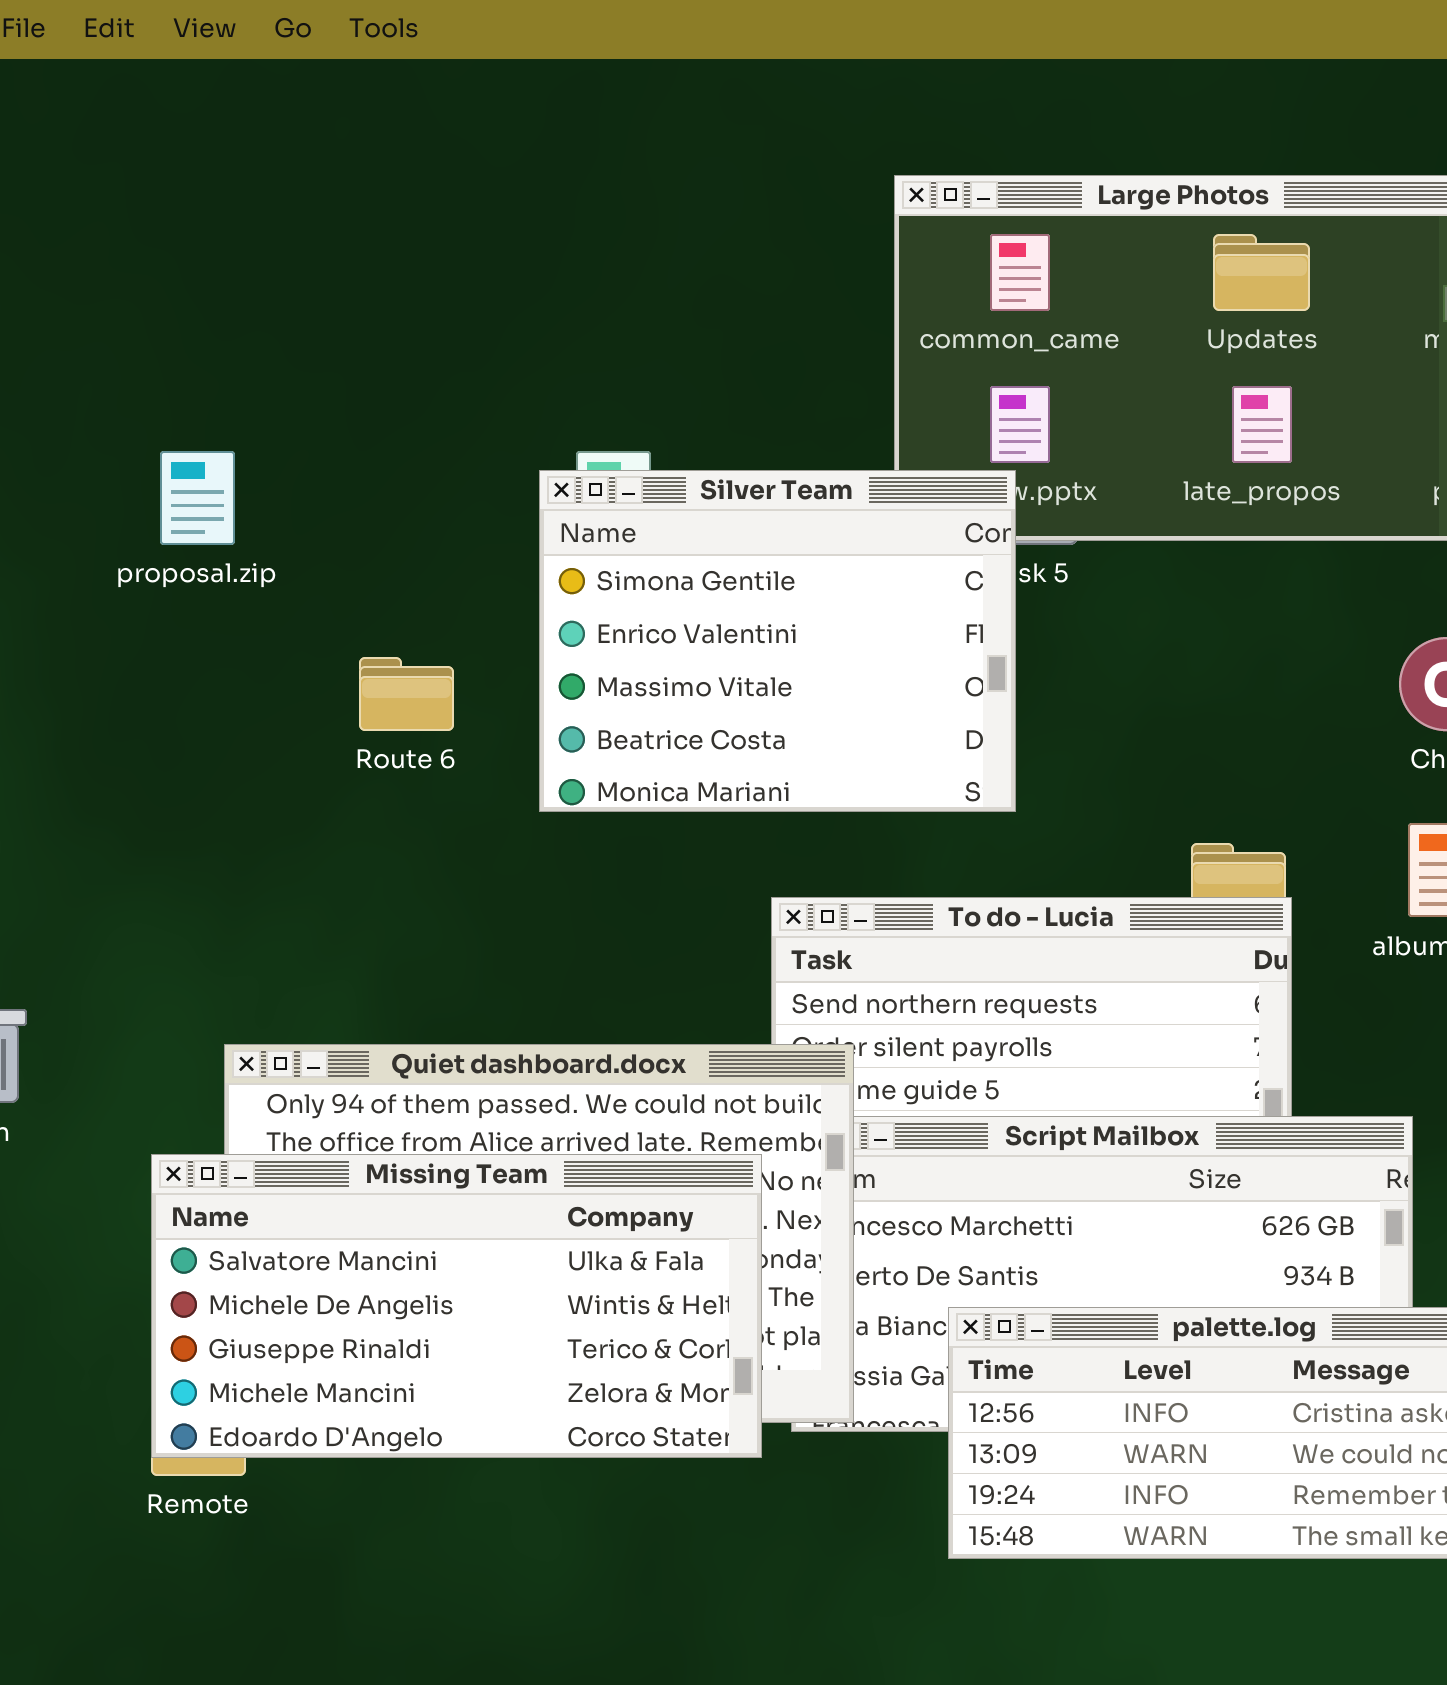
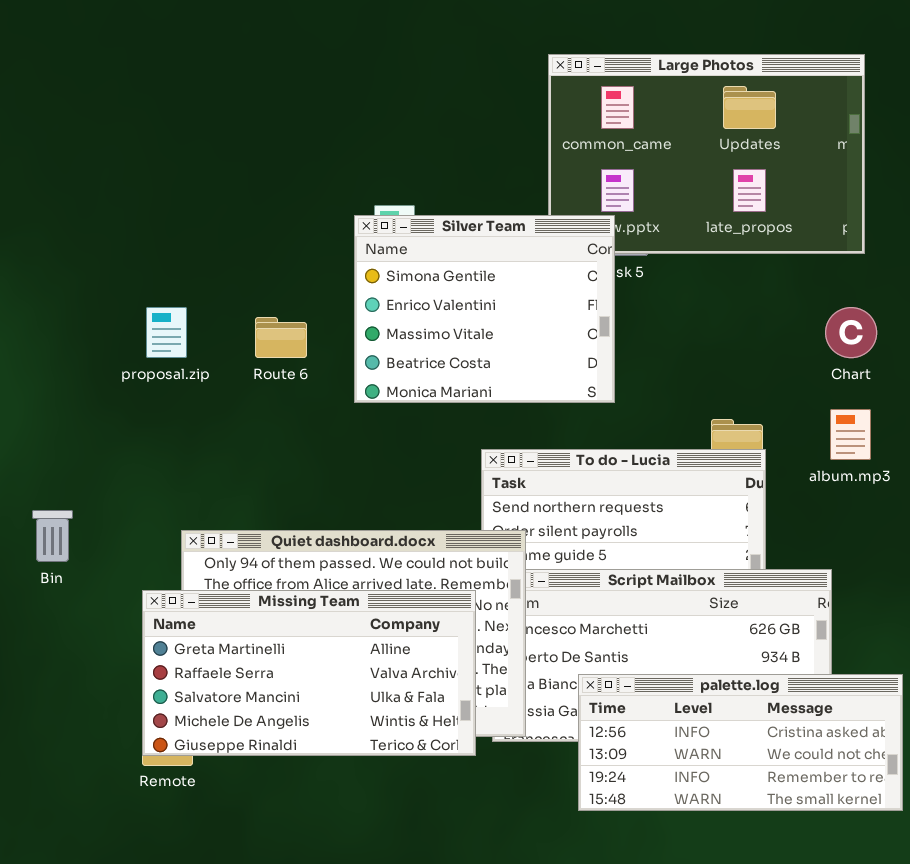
proposal.zip: [160,451,235,545] -> [146,307,187,358], moved
Missing Team: [151,1154,762,1458] -> [142,590,476,756], scrolled up 2 rows

